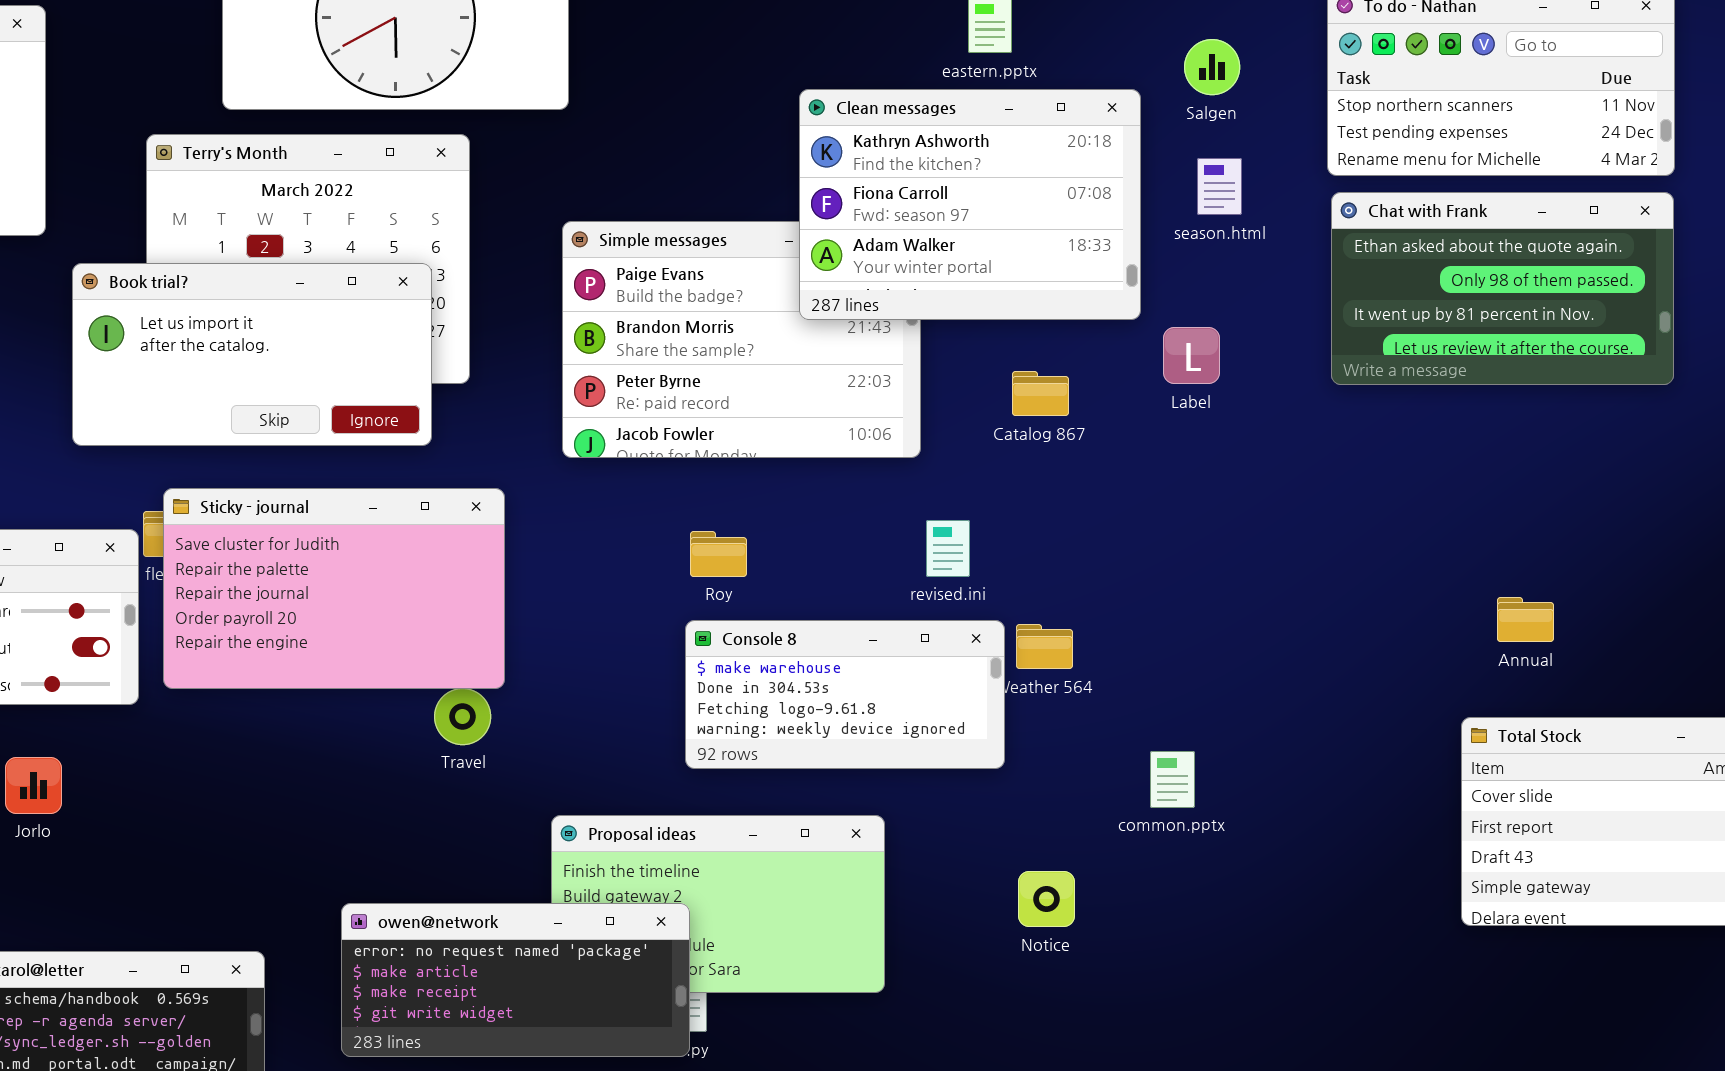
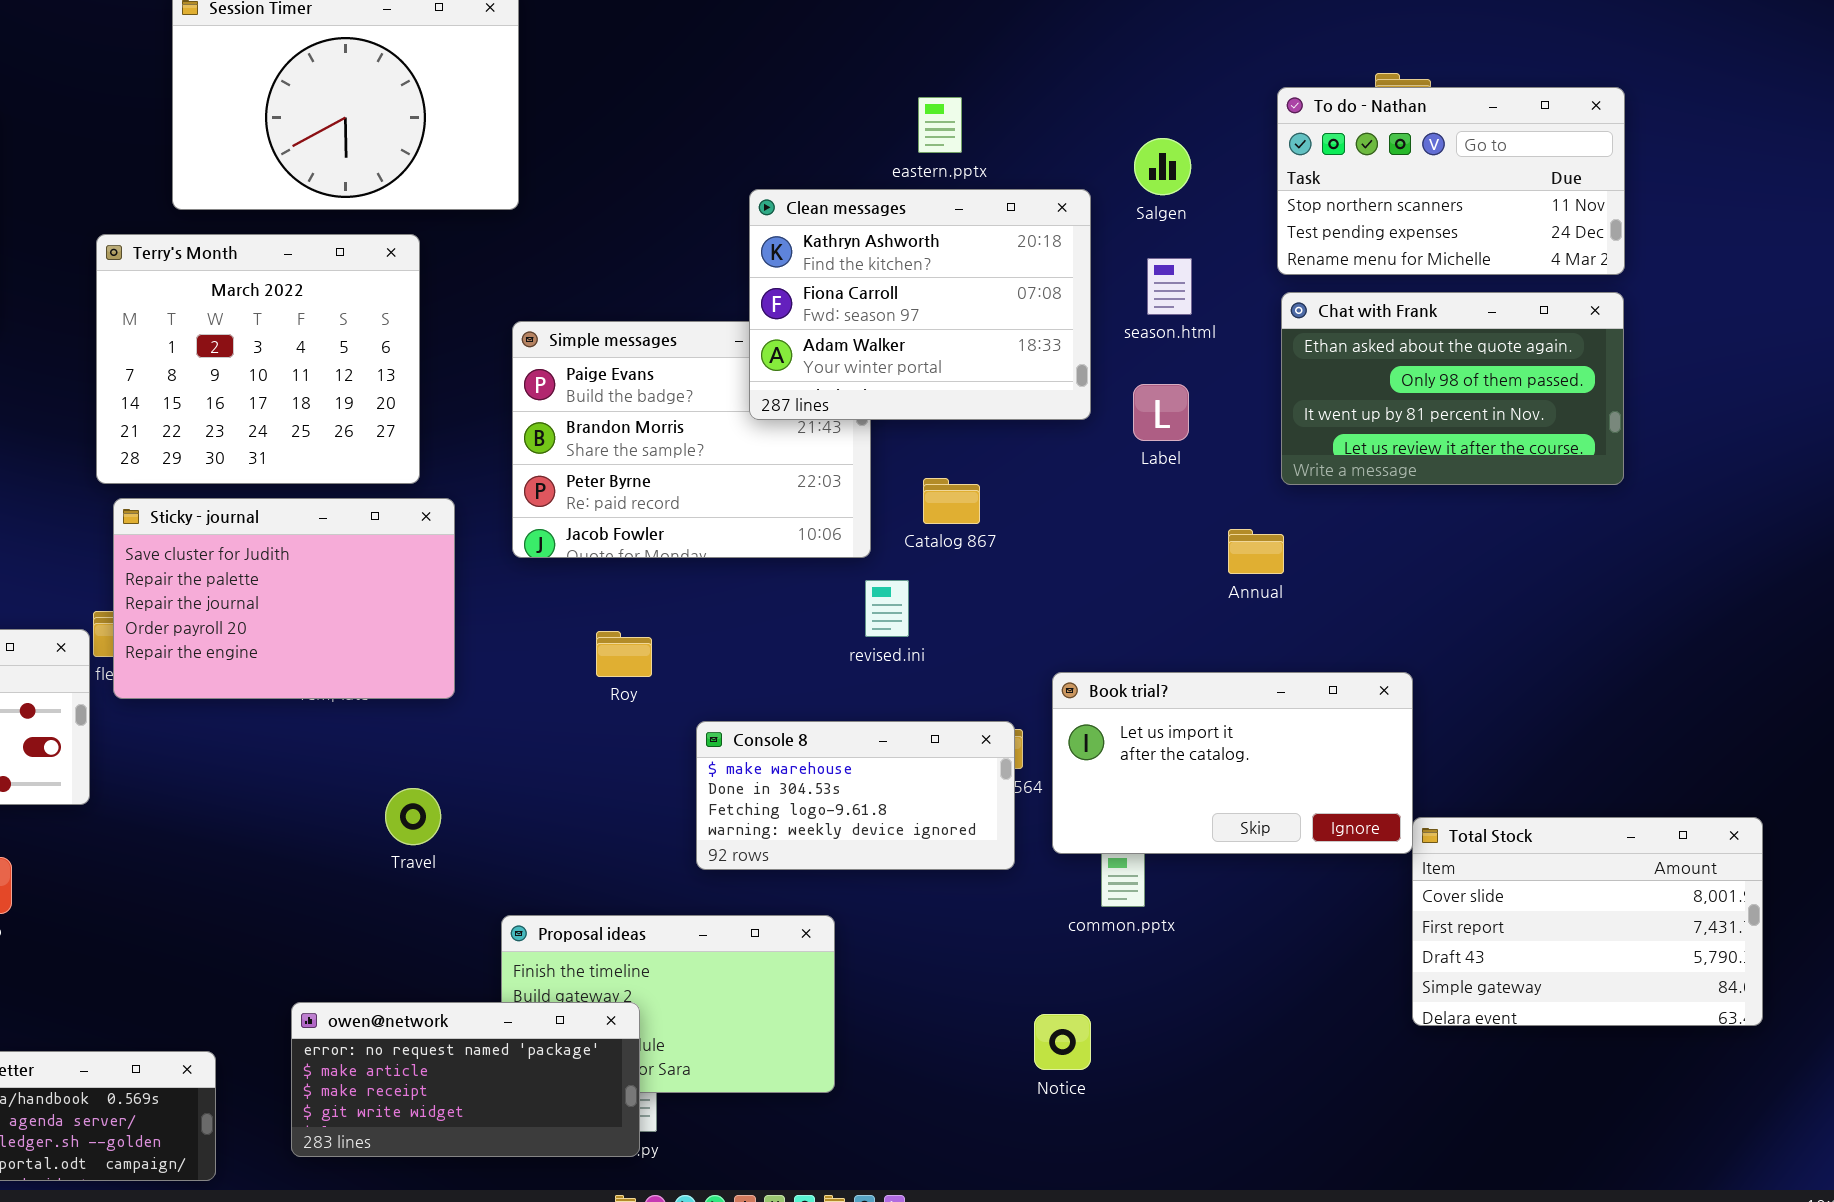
Book trial?: [72,263,432,446] -> [1052,672,1413,854], moved
Label: [1163,327,1220,384] -> [1133,384,1189,441], moved
Catalog 867: [1012,371,1069,416] -> [923,478,980,524], moved
Sticky - journal: [163,488,505,689] -> [113,498,455,699], moved
revised.ini: [926,520,970,577] -> [865,580,909,637], moved
Roy: [690,531,747,577] -> [596,631,652,677], moved
Annual: [1497,597,1554,642] -> [1228,529,1284,574], moved
Console 8: [685,620,1005,769] -> [696,721,1015,870], moved
Notice: [1018,871,1075,927] -> [1034,1014,1091,1070], moved

